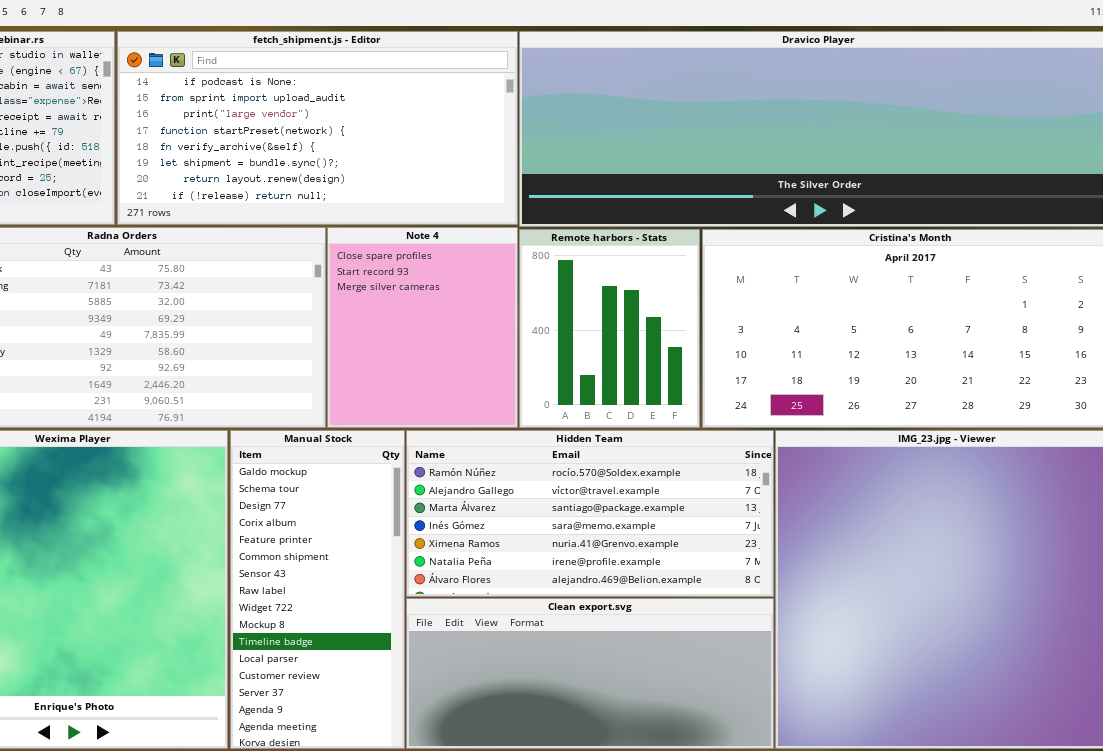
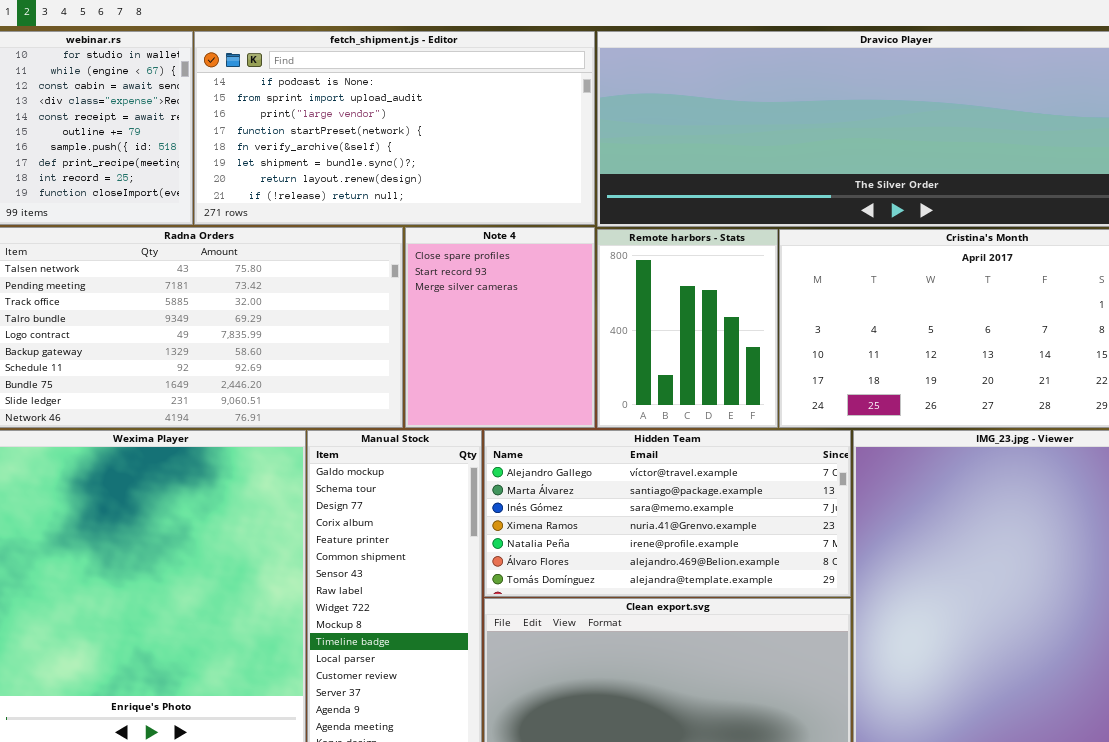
Hidden Team: [406,430,774,597] -> [484,430,851,597], scrolled down 1 row

